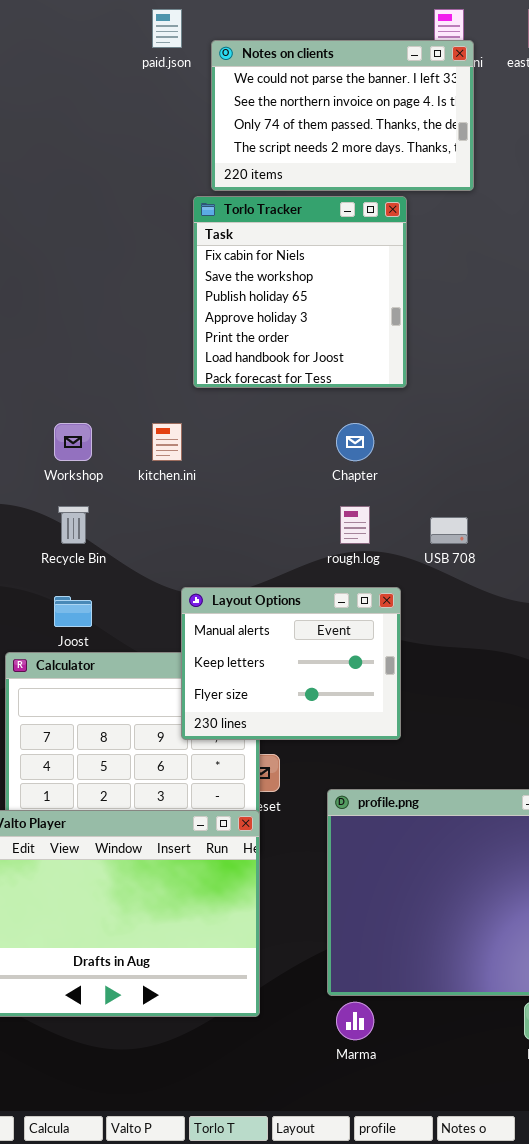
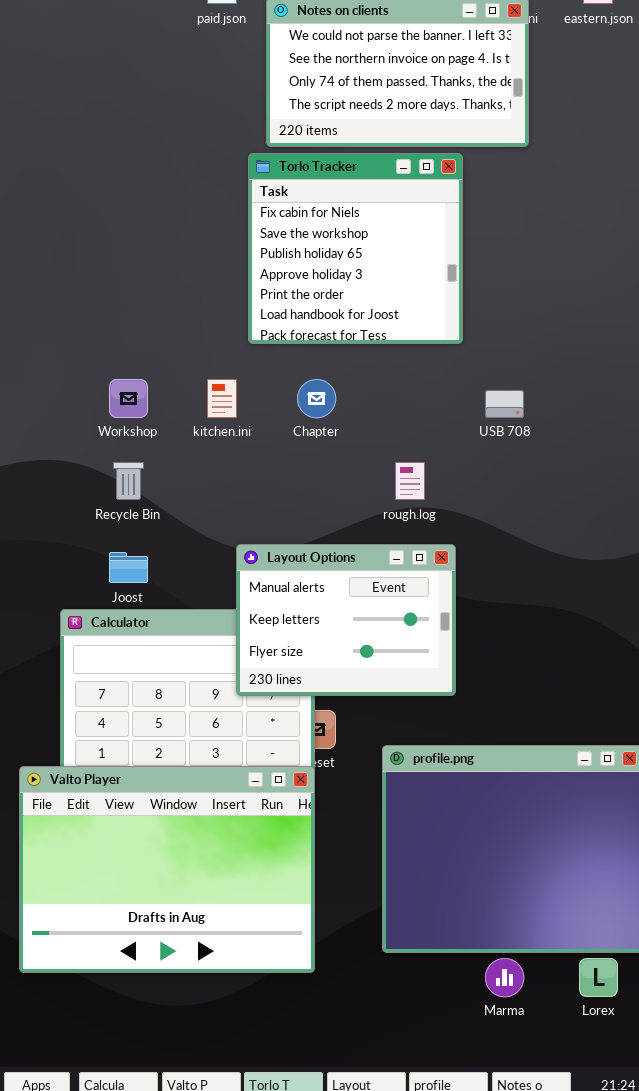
Chapter: [336,423,374,461] -> [297,379,336,418], moved
USB 708: [430,517,468,544] -> [485,390,524,418], moved
Marma: [336,1002,374,1040] -> [485,958,524,997], moved

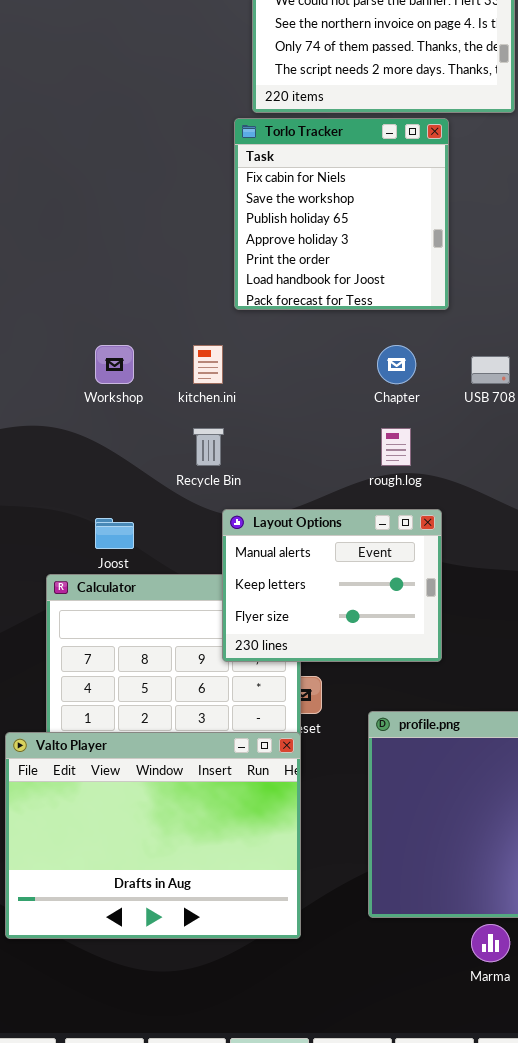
Chapter: [297,379,336,418] -> [377,345,416,384], moved
Recycle Bin: [113,462,144,500] -> [193,428,224,466], moved

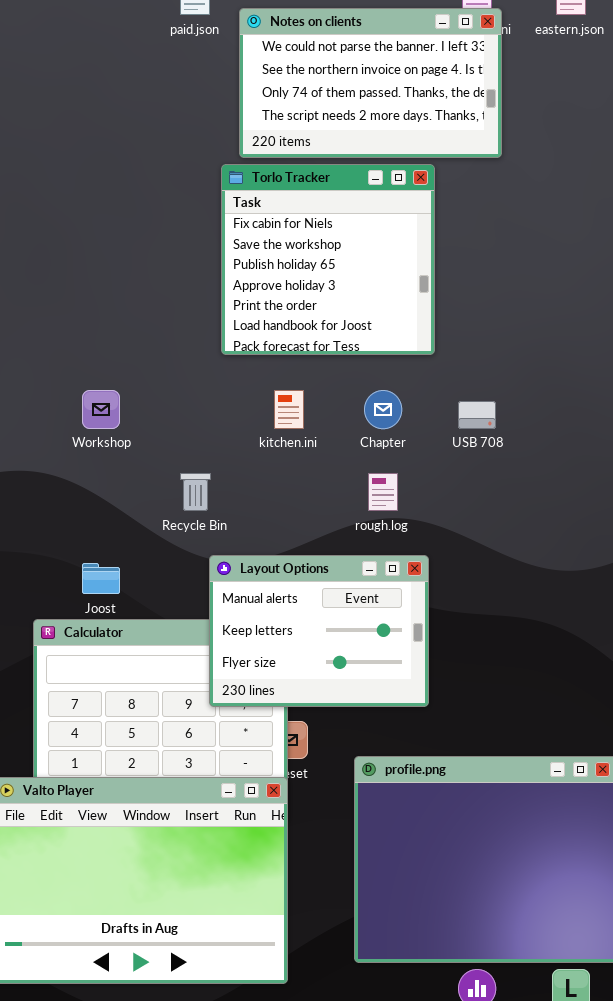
kitchen.ini: [193,345,223,384] -> [274,390,304,429], moved

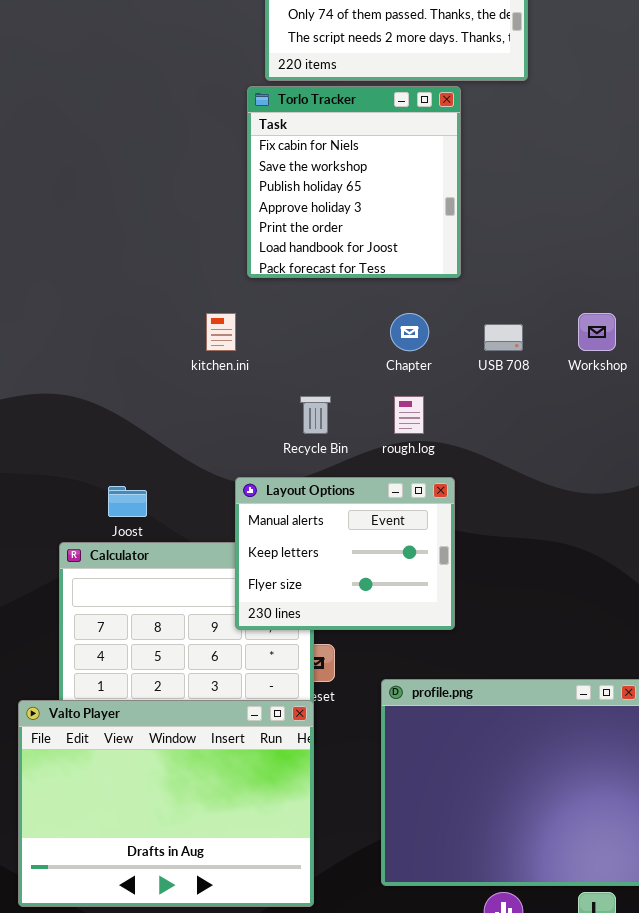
Workshop: [82,390,120,429] -> [578,313,616,351], moved
kitchen.ini: [274,390,304,429] -> [206,313,236,351], moved
Recycle Bin: [180,473,211,511] -> [300,396,331,434], moved

